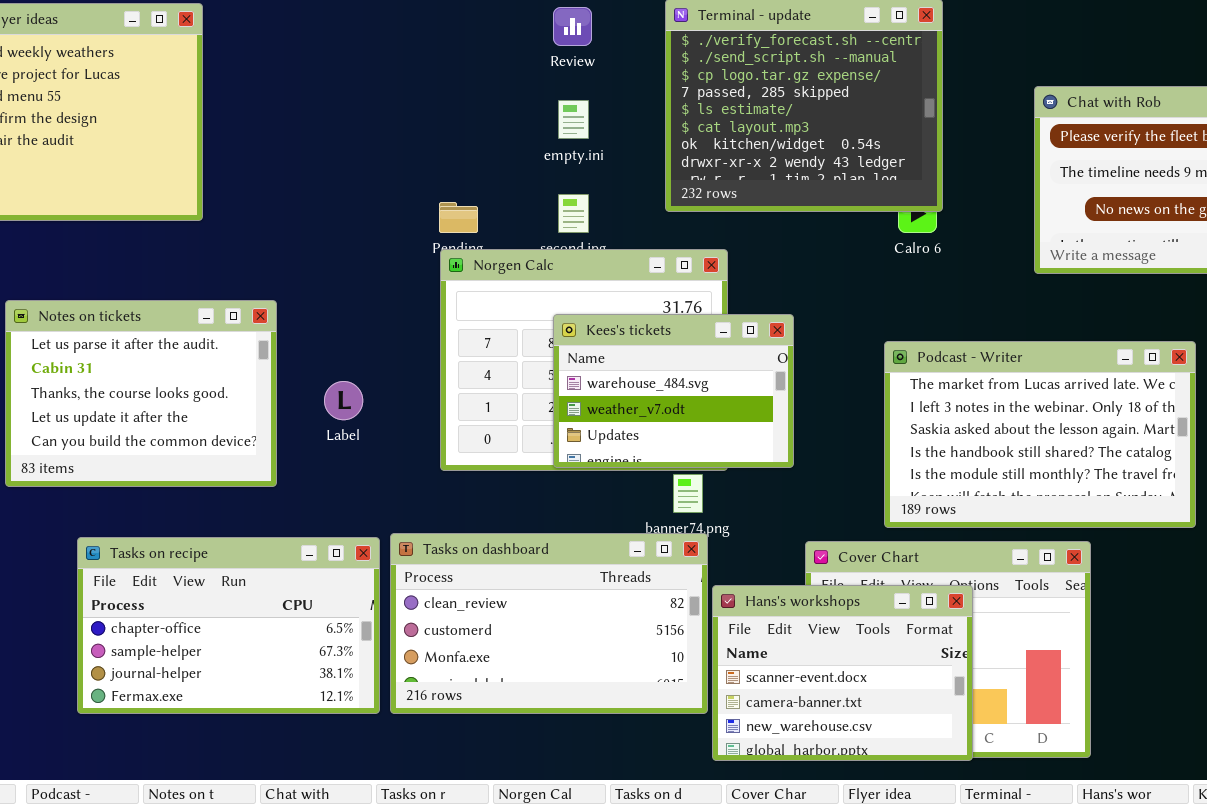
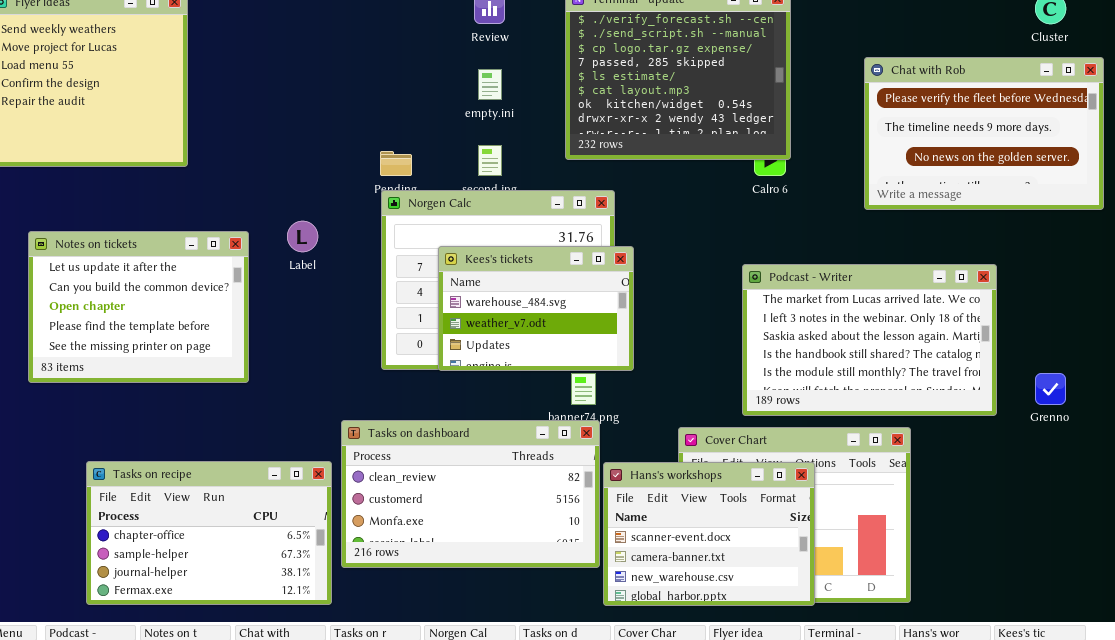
Notes on tickets: [5,300,277,487] -> [28,231,249,383], scrolled down 3 rows
Kees's tickets: [553,314,794,468] -> [438,246,634,371], moved
Label: [324,381,363,420] -> [287,221,318,252], moved
Tasks on recipe: [77,537,380,714] -> [86,461,332,605], moved

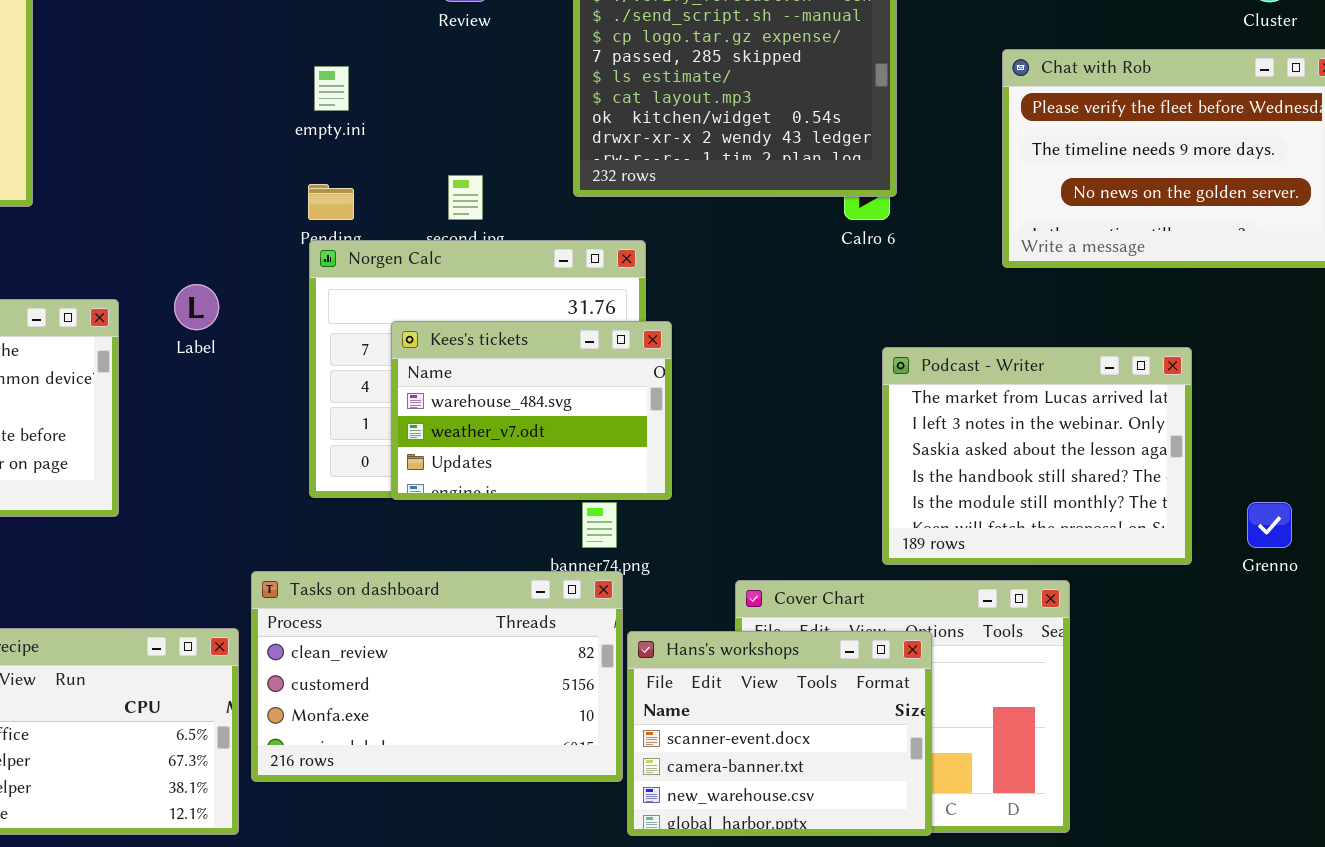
empty.ini: [478,69,502,100] -> [314,66,349,111], moved
Podcast - Writer: [742,264,997,416] -> [882,347,1192,565], resized

